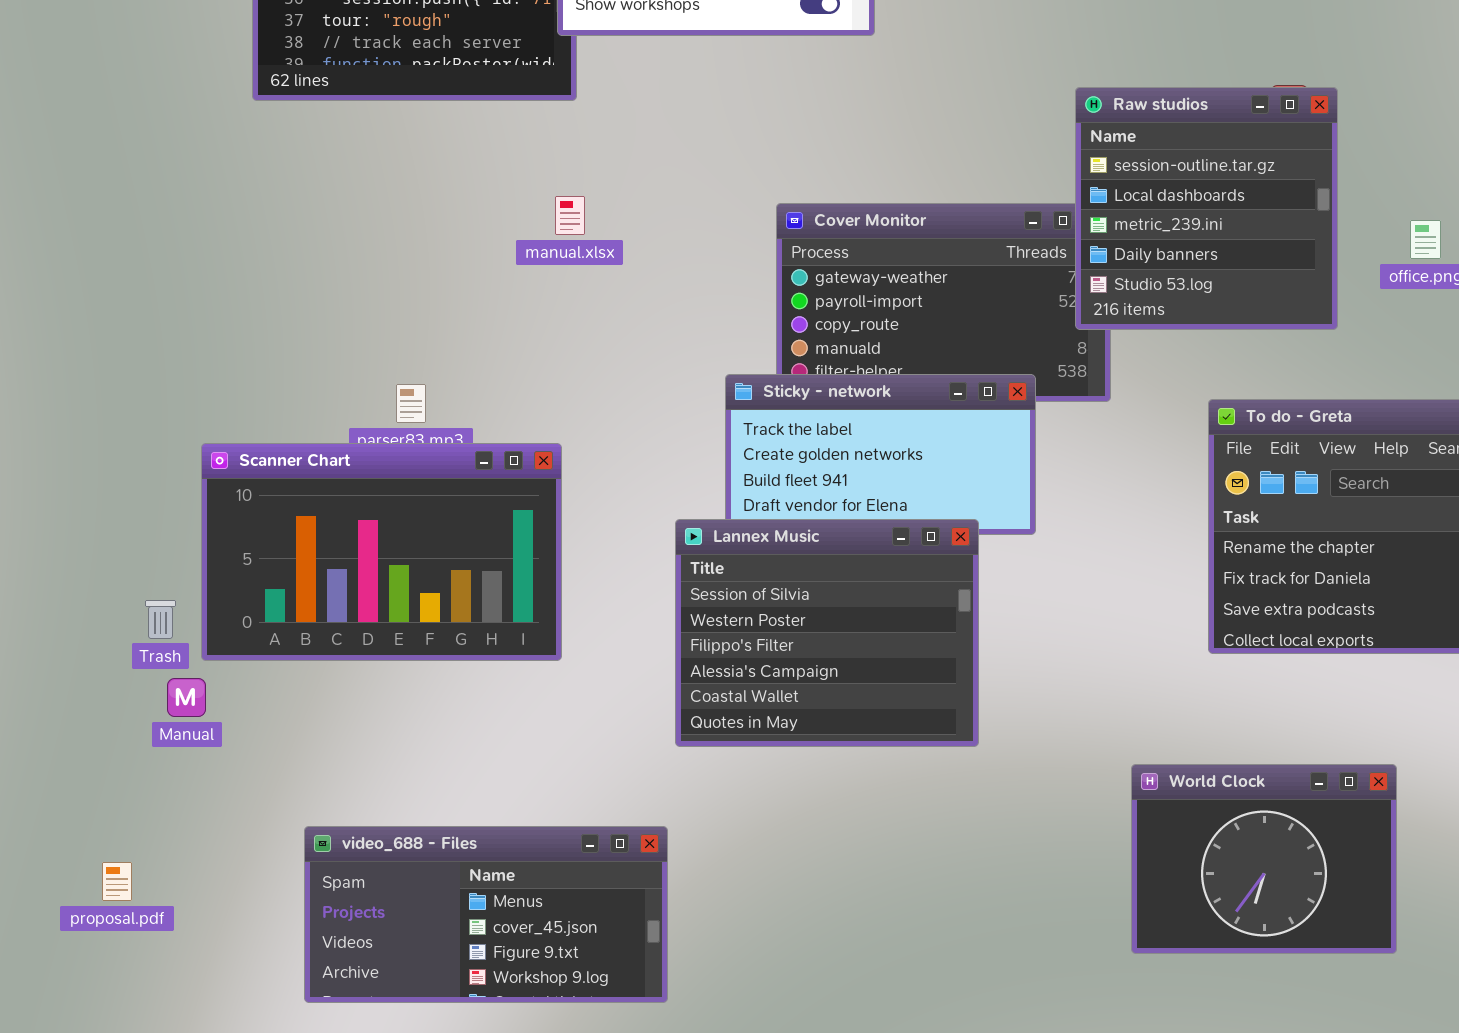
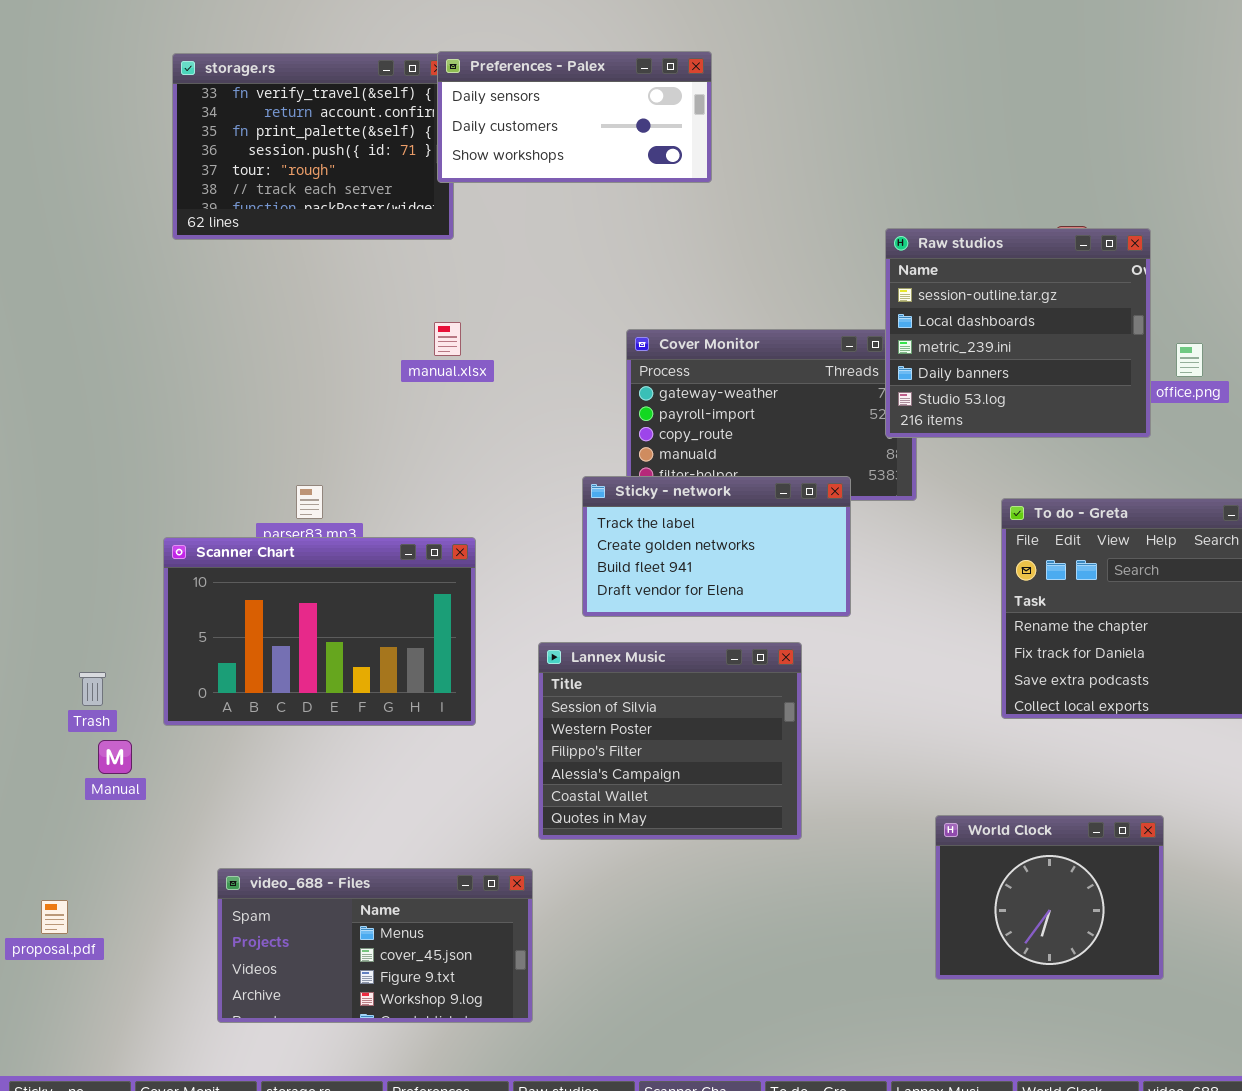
Raw studios: [1075,87,1338,330] -> [885,228,1151,438], resized
Scanner Chart: [201,443,562,661] -> [163,537,476,726], moved
Lannex Music: [675,519,979,747] -> [538,642,802,840], moved

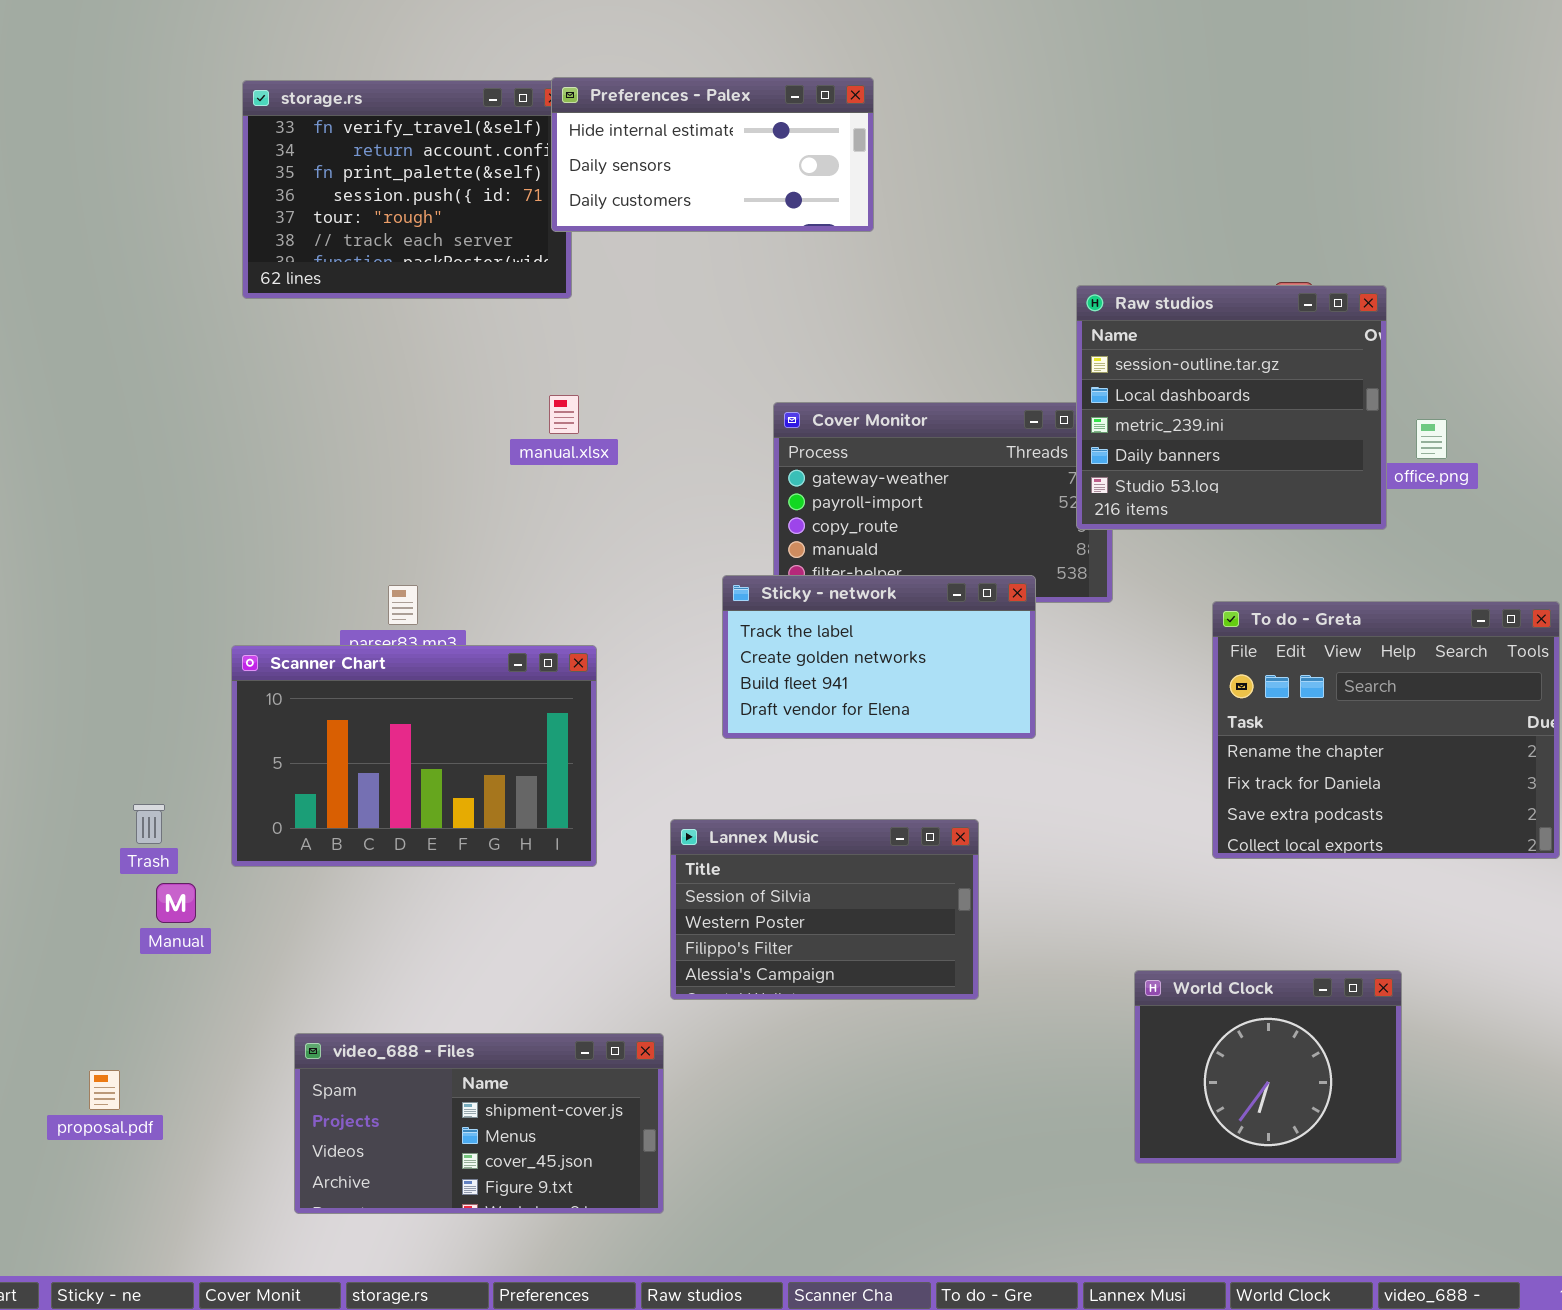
Preferences - Palex: [437,51,712,183] -> [551,77,874,232], scrolled up 1 row
Lannex Music: [538,642,802,840] -> [670,819,979,1000], resized
video_688 - Files: [217,868,533,1023] -> [294,1033,664,1214], scrolled up 1 row

